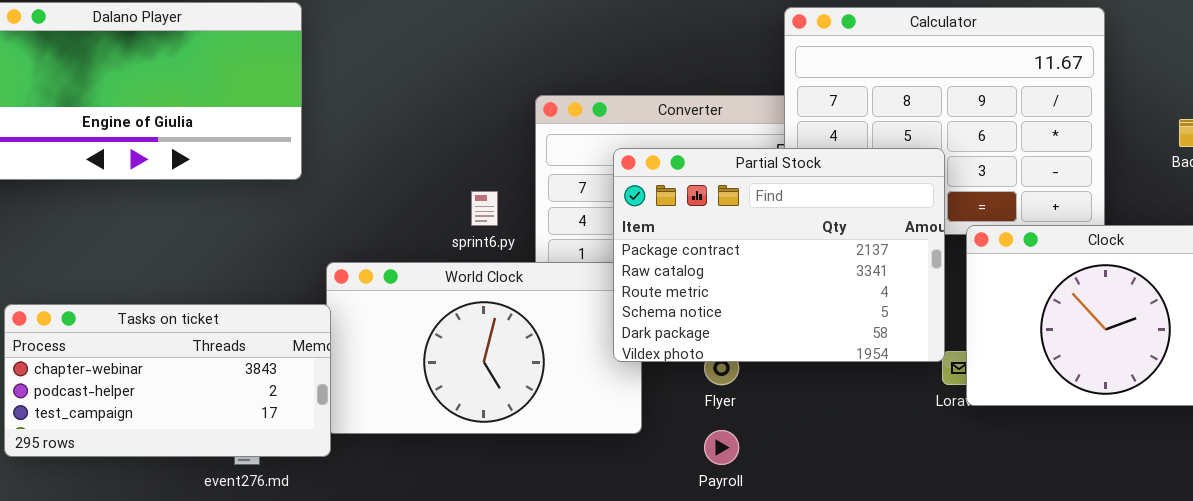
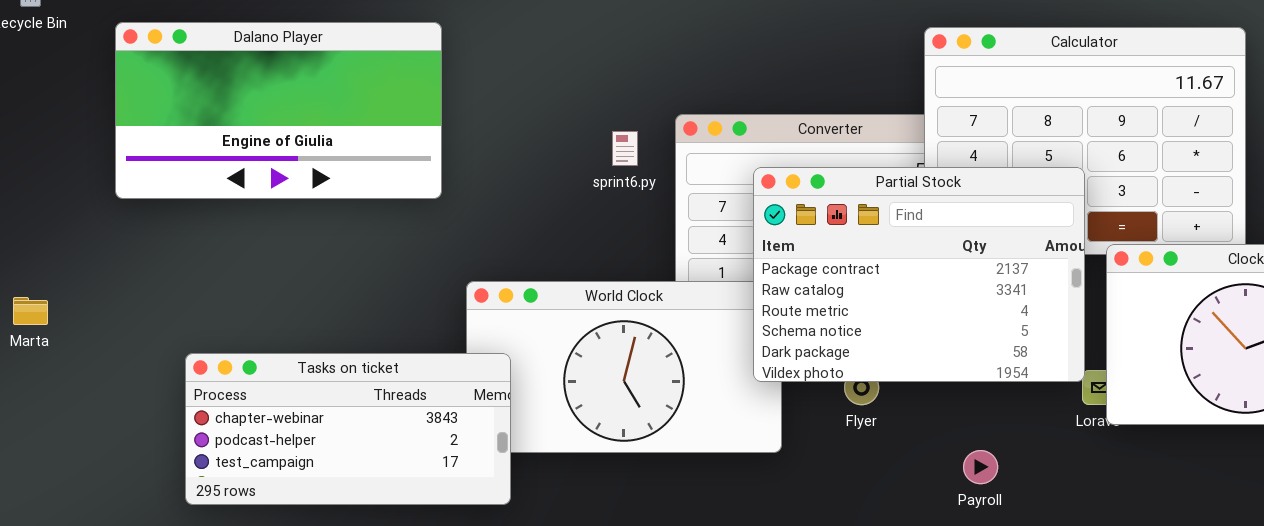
sprint6.py: [471,191,498,226] -> [612,131,638,166], moved
Tasks on ticket: [4,304,331,457] -> [185,353,511,505], moved
Payroll: [704,430,739,465] -> [963,450,998,484], moved

